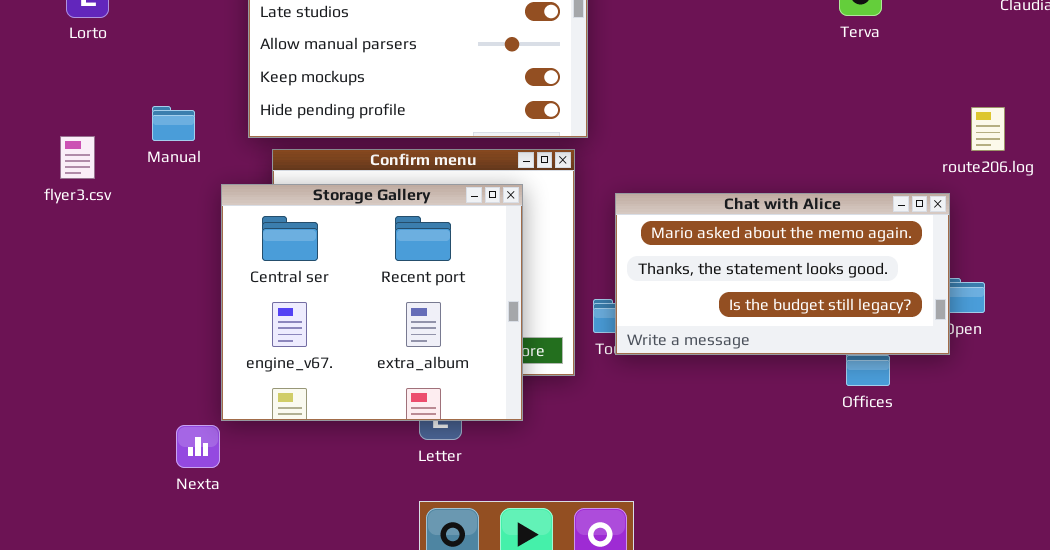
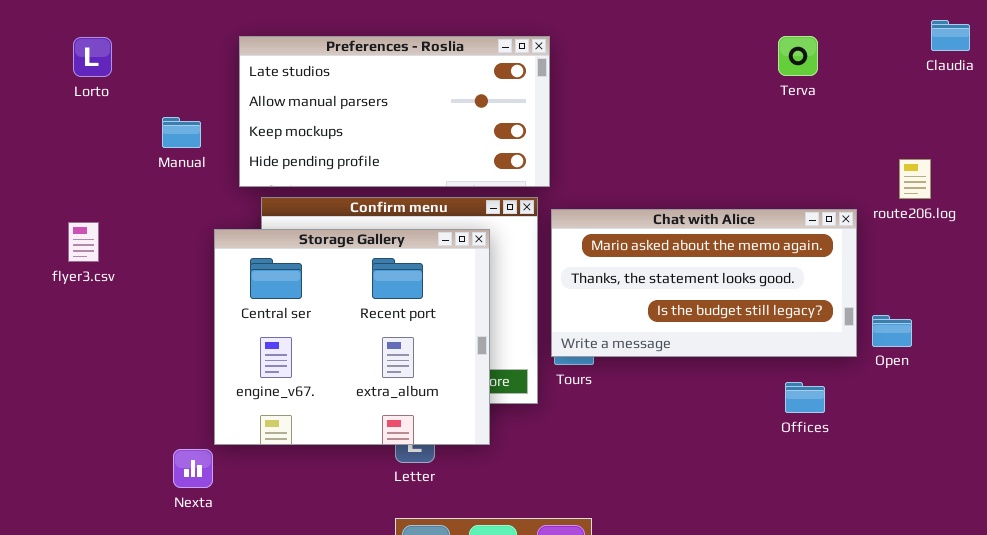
Manual: [152,106,195,141] -> [162,117,201,148], moved
flyer3.csv: [60,136,95,179] -> [68,222,99,262], moved
Chat with Alice: [615,193,950,355] -> [551,209,857,357], moved

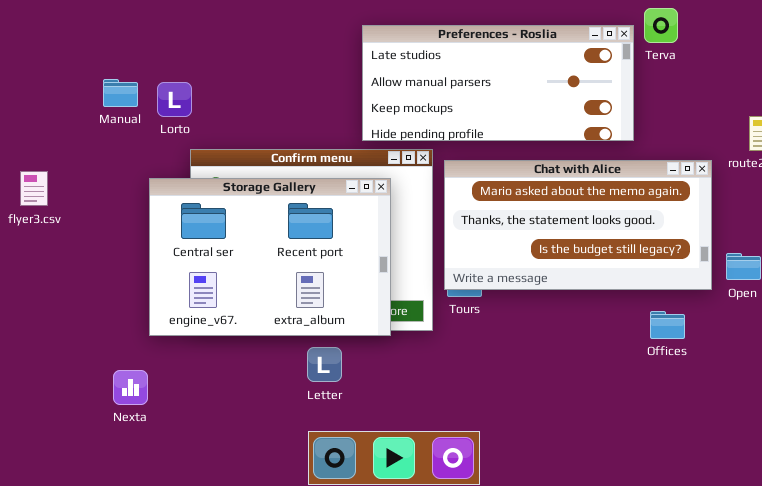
Preferences - Roslia: [239,36,550,187] -> [362,25,634,141], moved, resized
Lorto: [73,37,112,77] -> [157,82,192,117], moved
Storage Gallery: [214,229,490,445] -> [149,178,391,336], resized

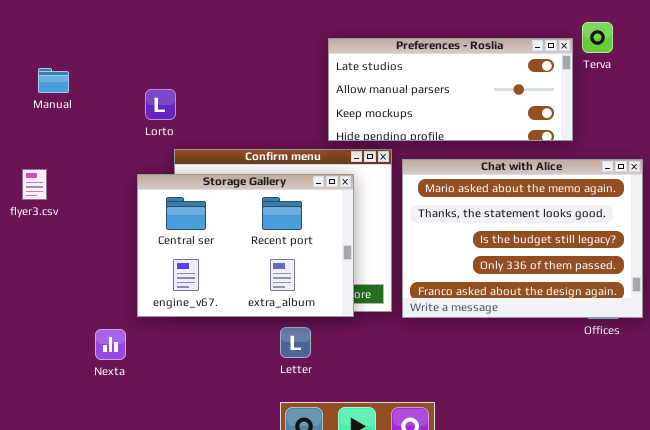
Manual: [103,79,138,107] -> [38,68,69,93], moved
Chat with Alice: [444,160,712,290] -> [402,159,643,318], resized
Nexta: [113,370,148,405] -> [95,329,126,360], moved

